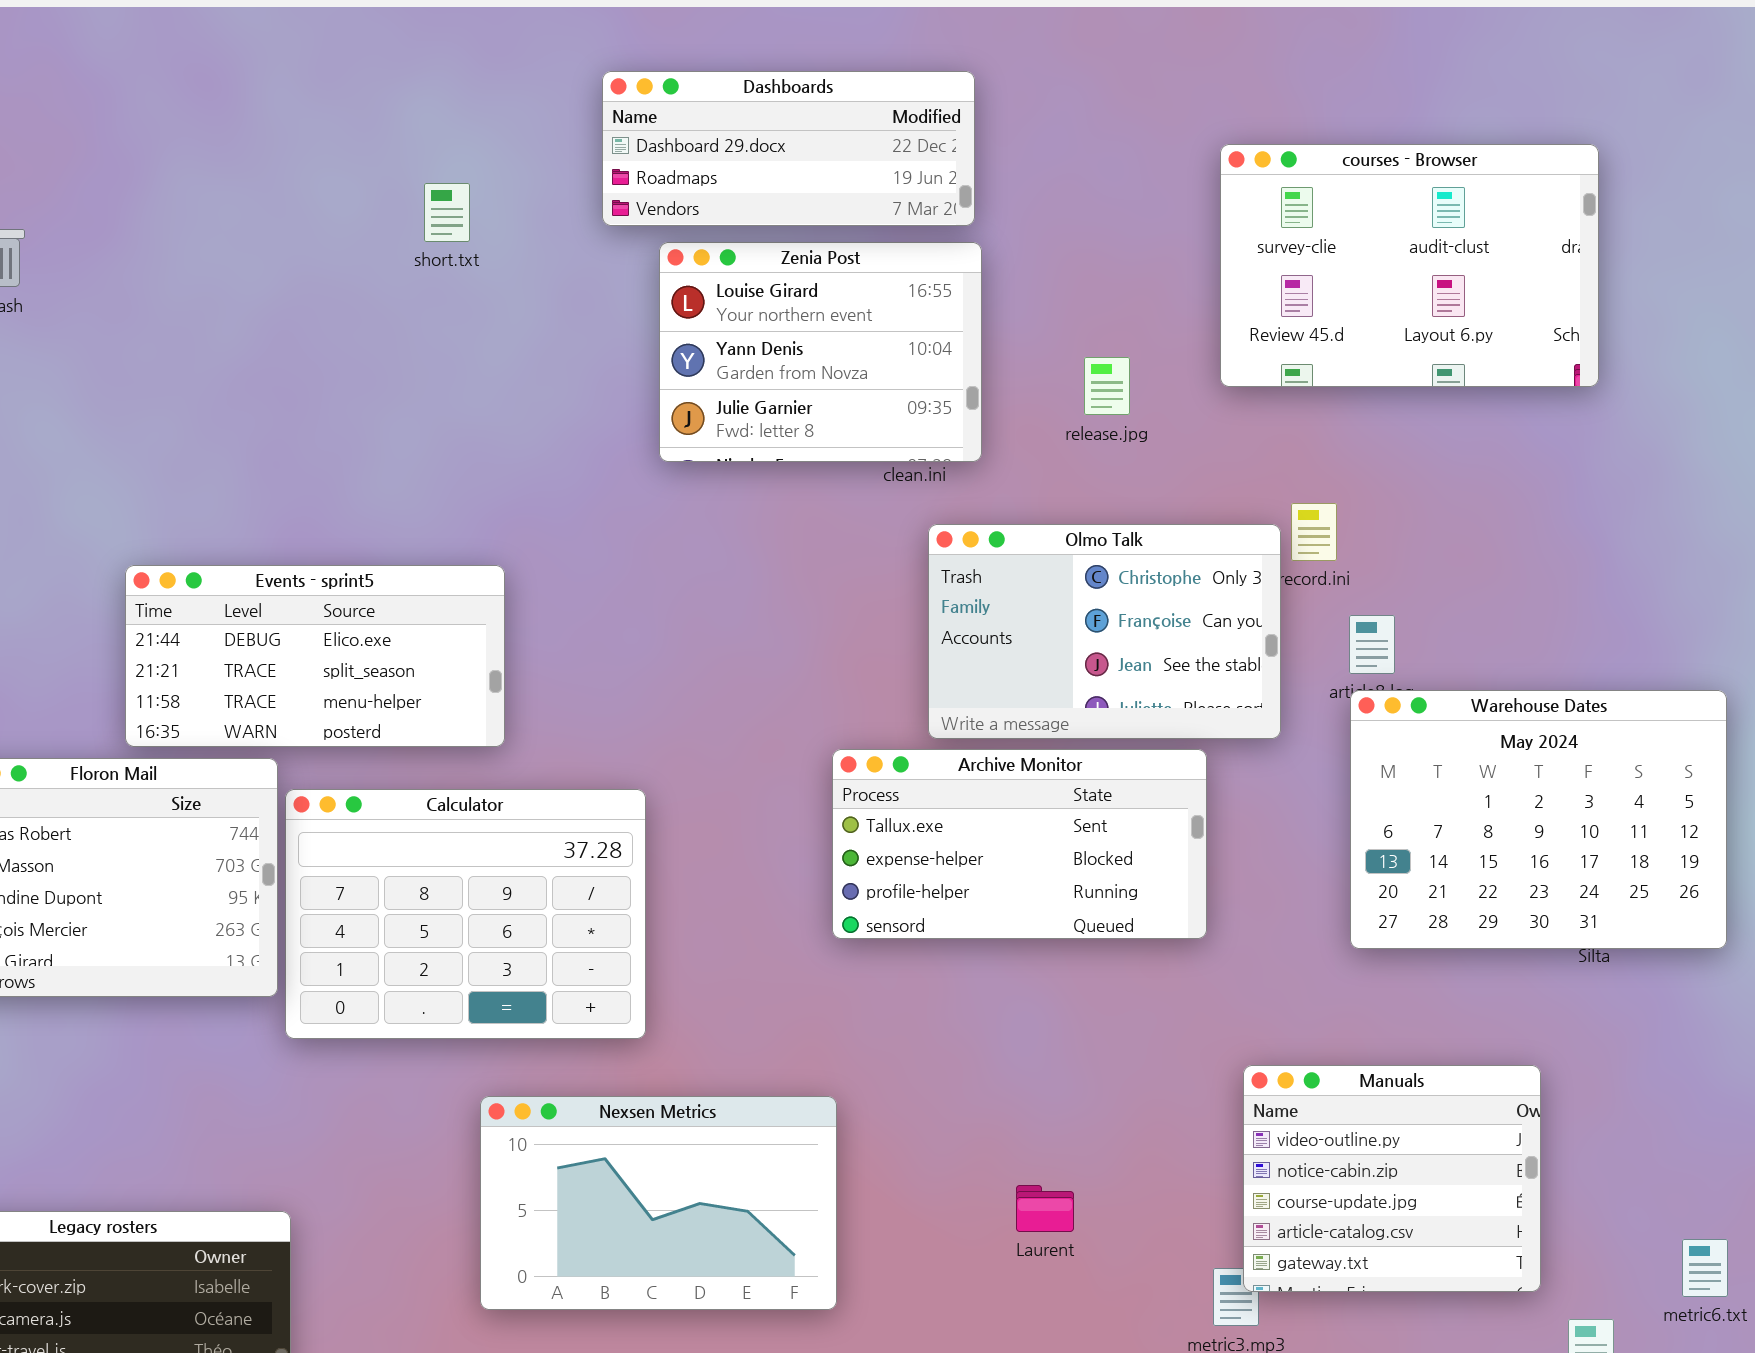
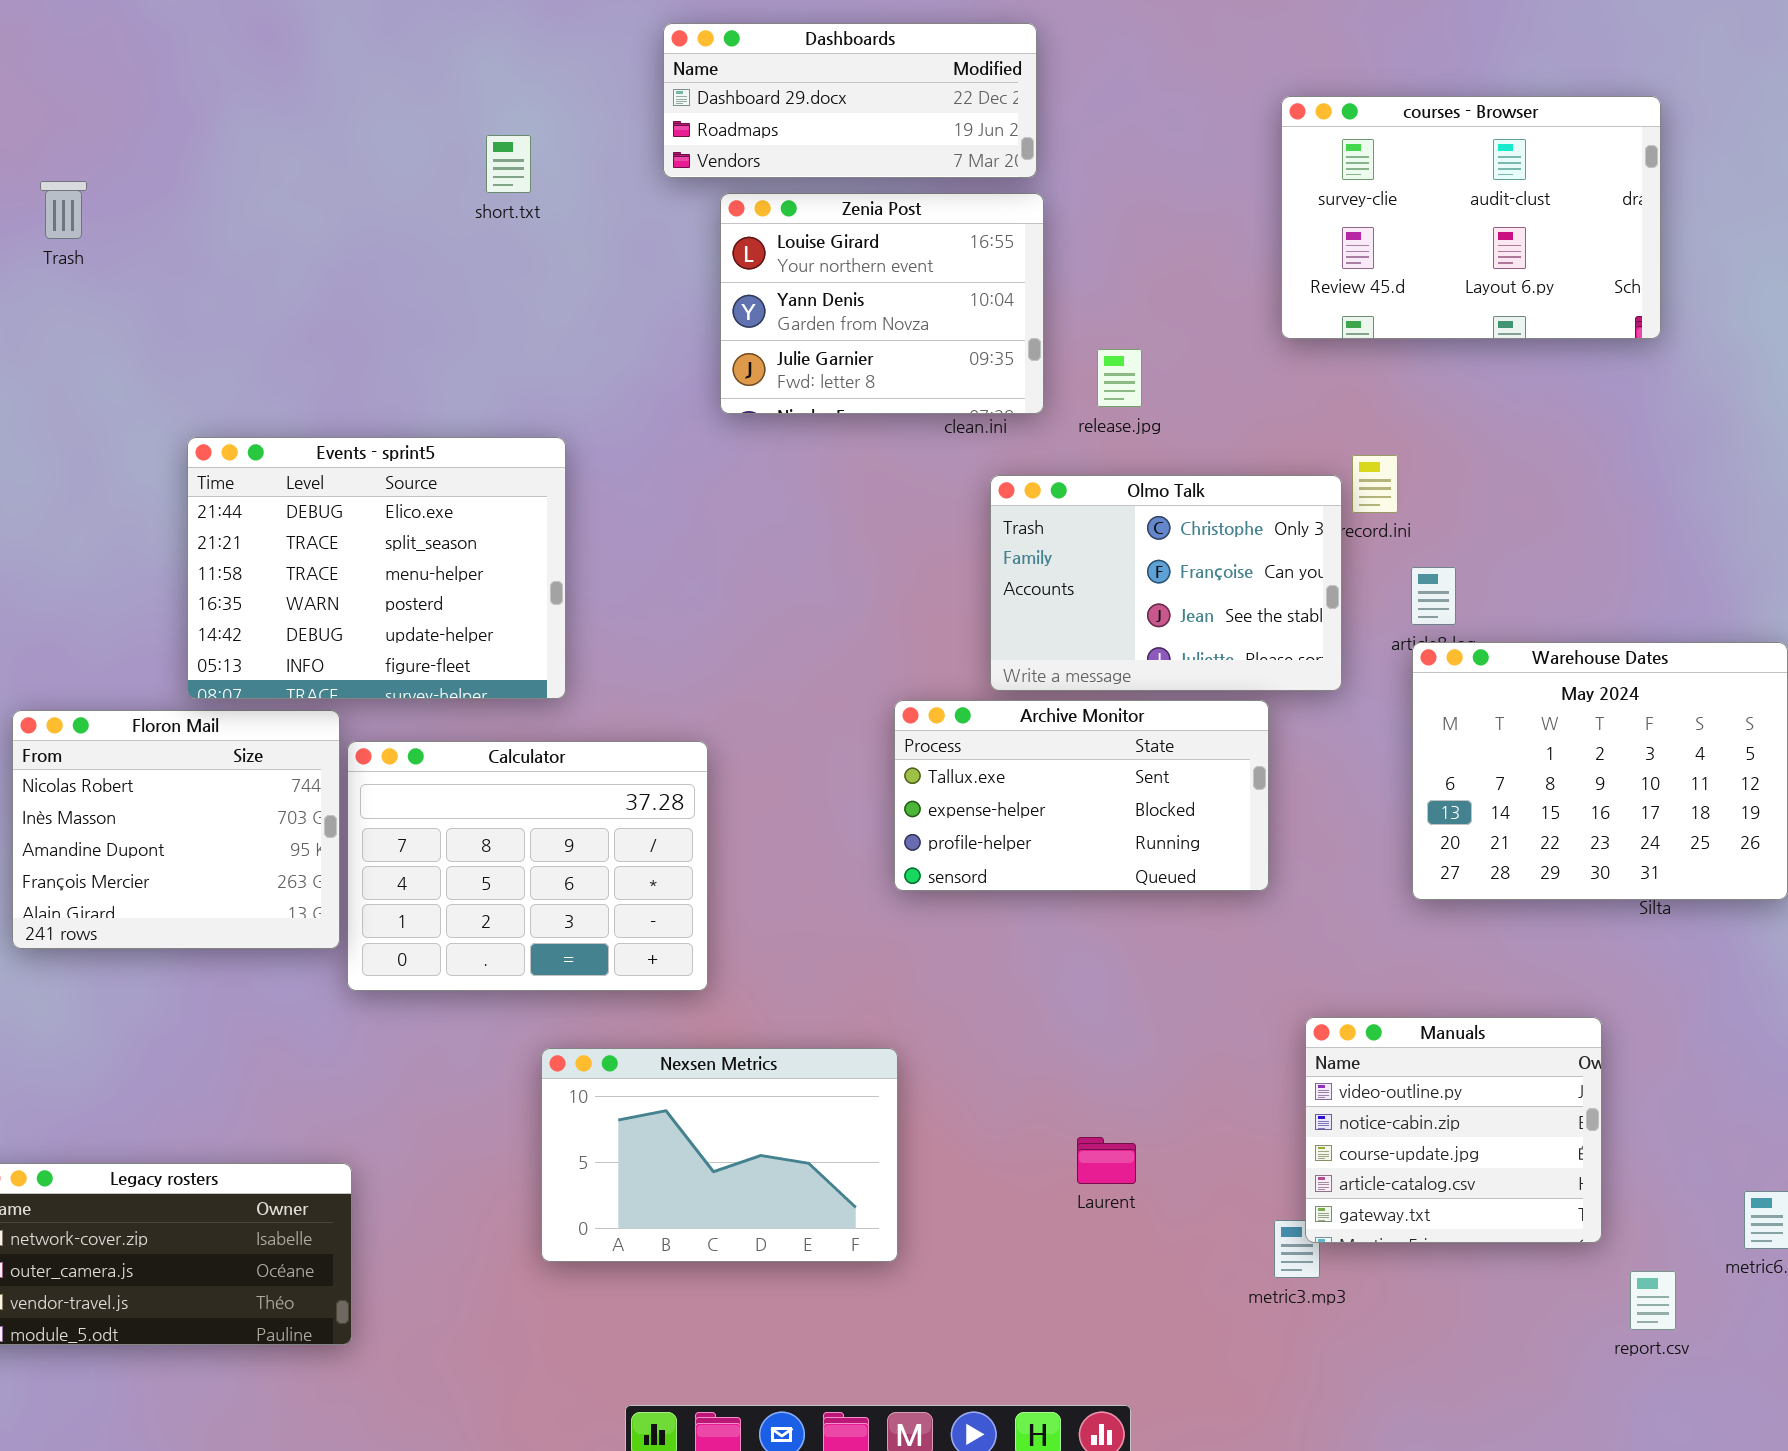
release.jpg: [1084,357,1130,415] -> [1097,349,1142,407], moved
Events - sprint5: [125,565,505,747] -> [187,437,566,699], resized

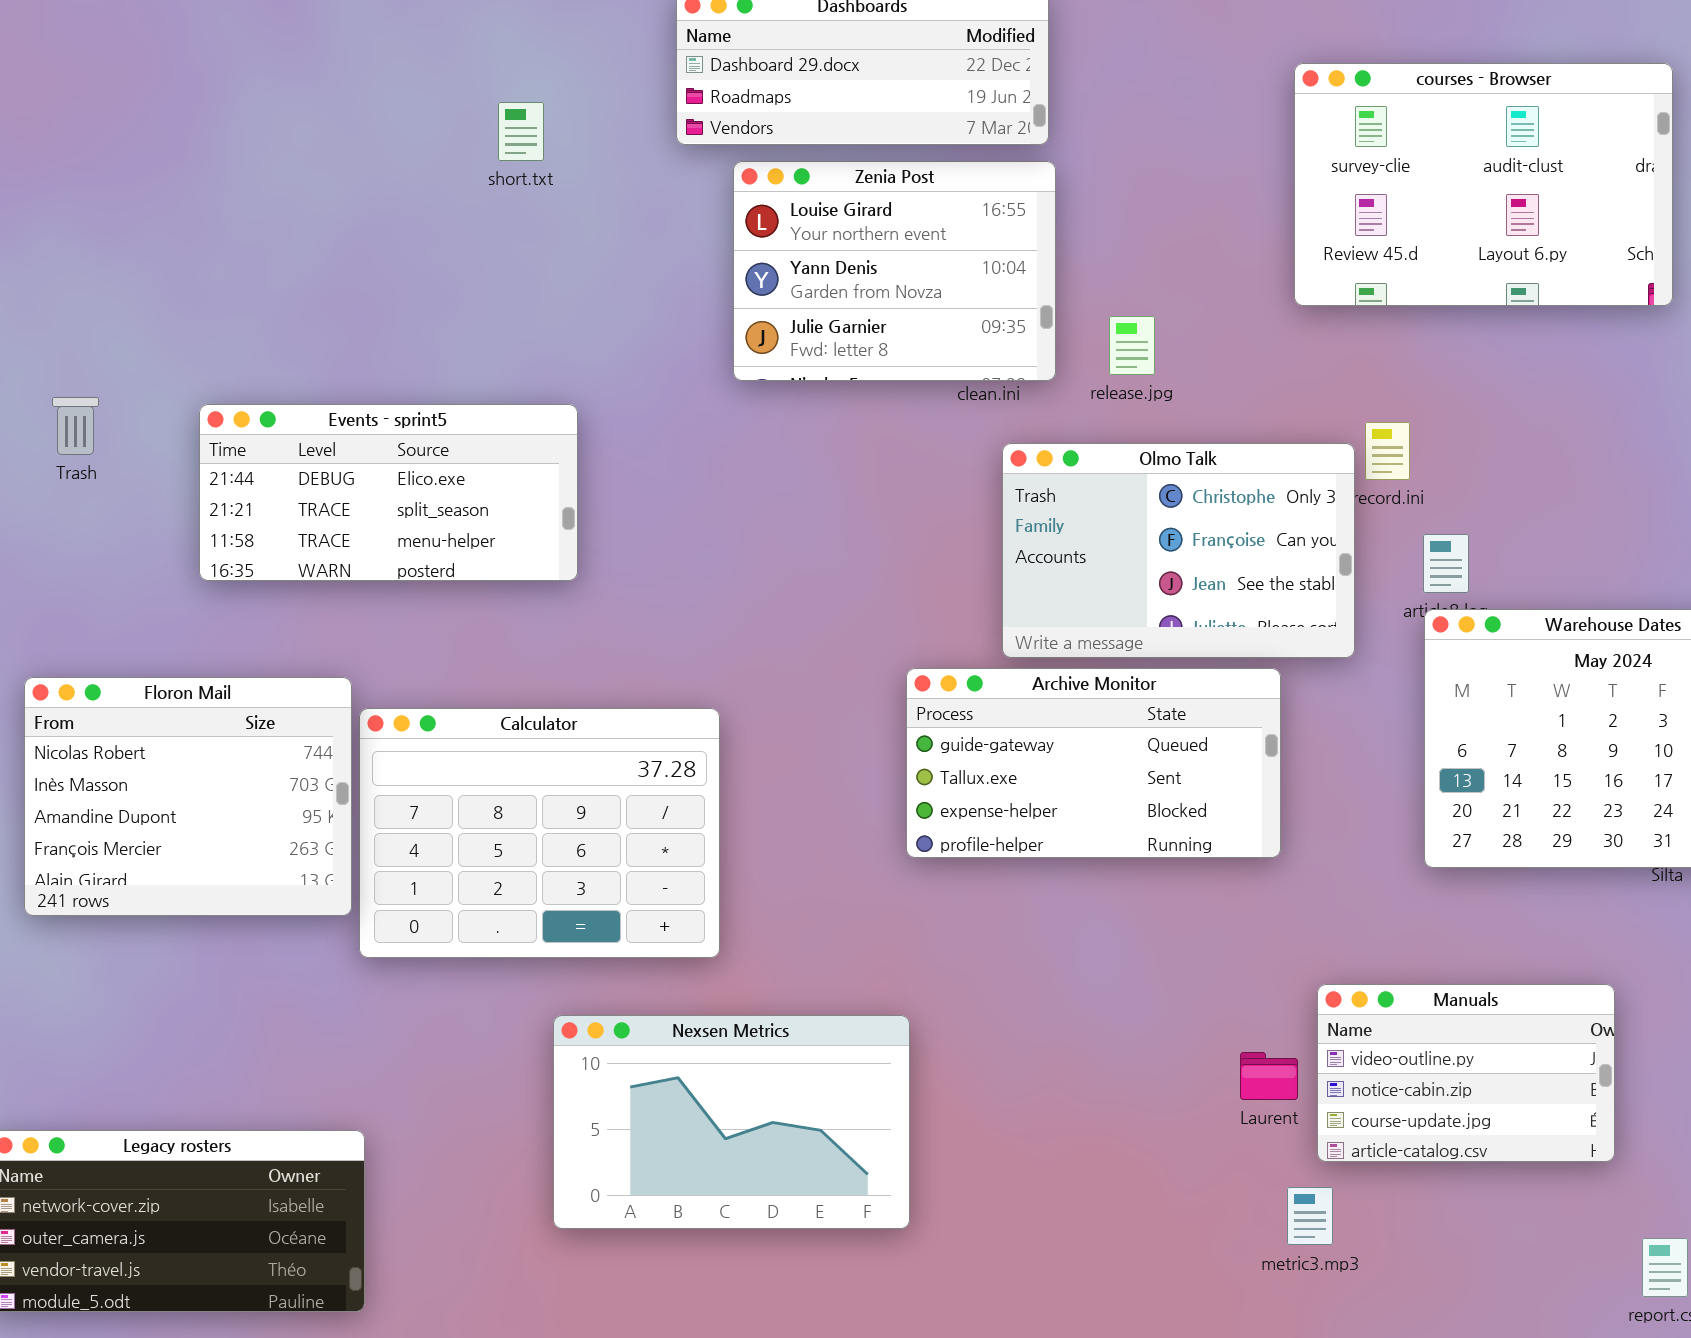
Trash: [40,181,87,239] -> [52,397,99,455], moved
Events - sprint5: [187,437,566,699] -> [199,404,578,581], resized
Archive Monitor: [894,700,1269,891] -> [906,668,1281,858], scrolled up 1 row
Manuals: [1305,1017,1602,1243] -> [1317,984,1615,1162], resized
Laurent: [1077,1137,1136,1184] -> [1240,1052,1298,1100], moved

